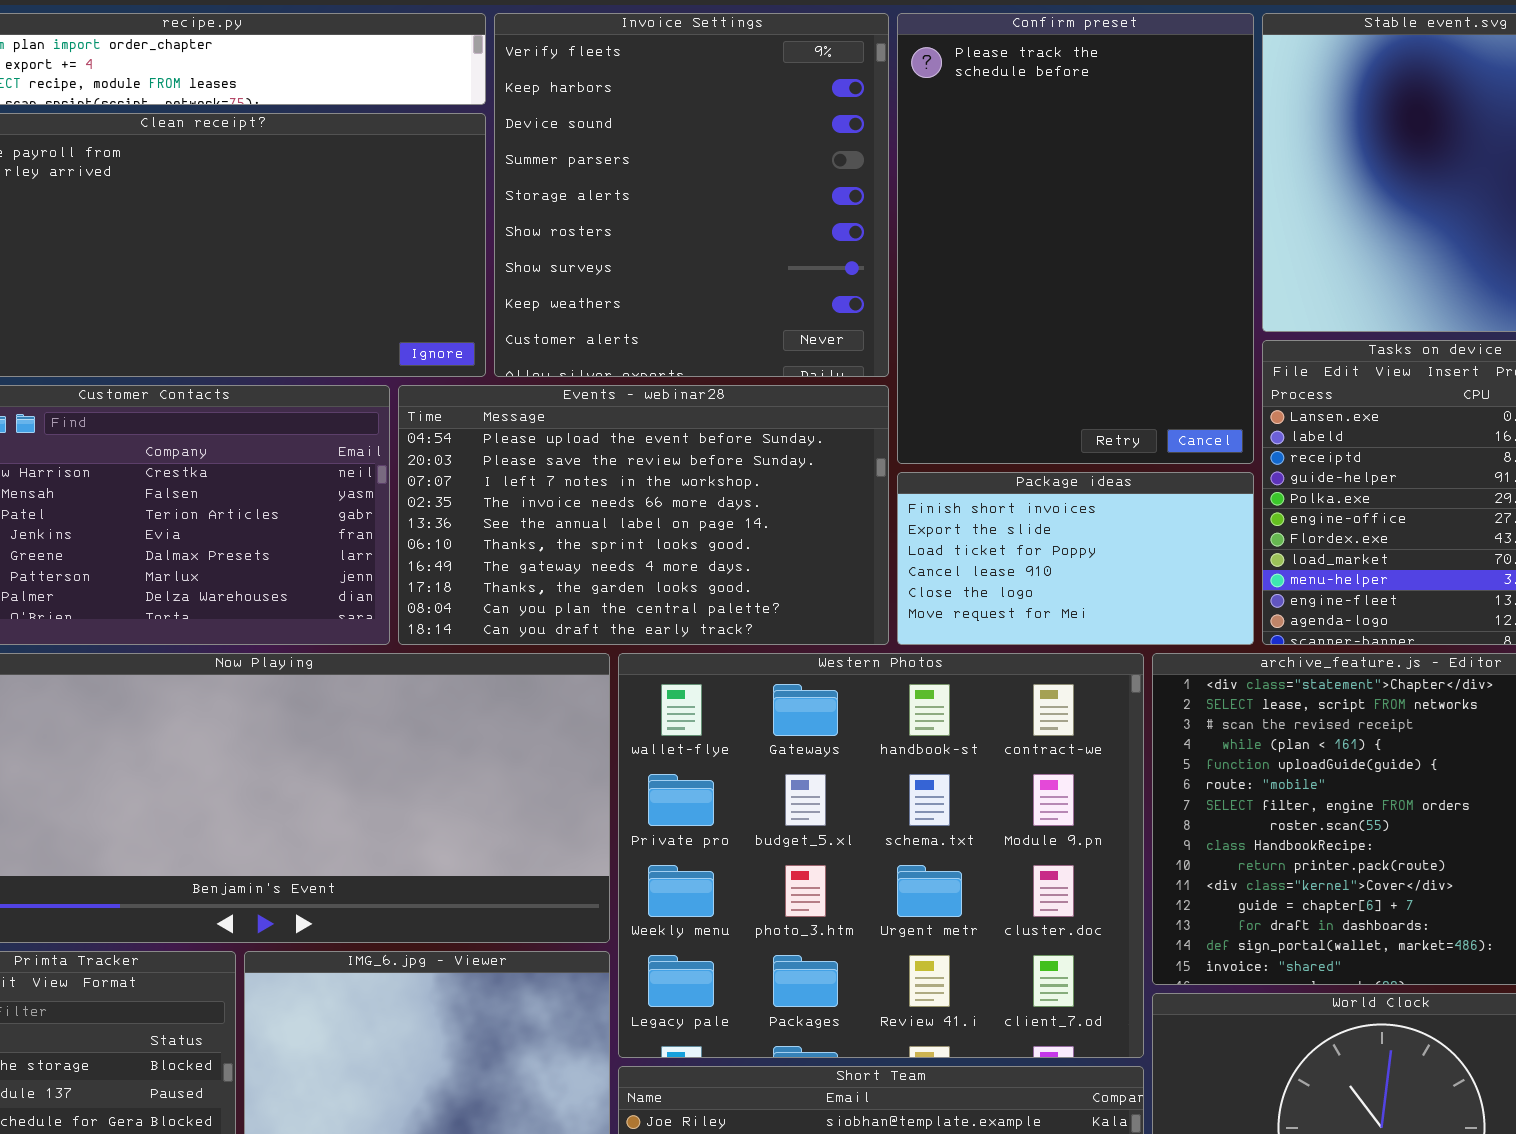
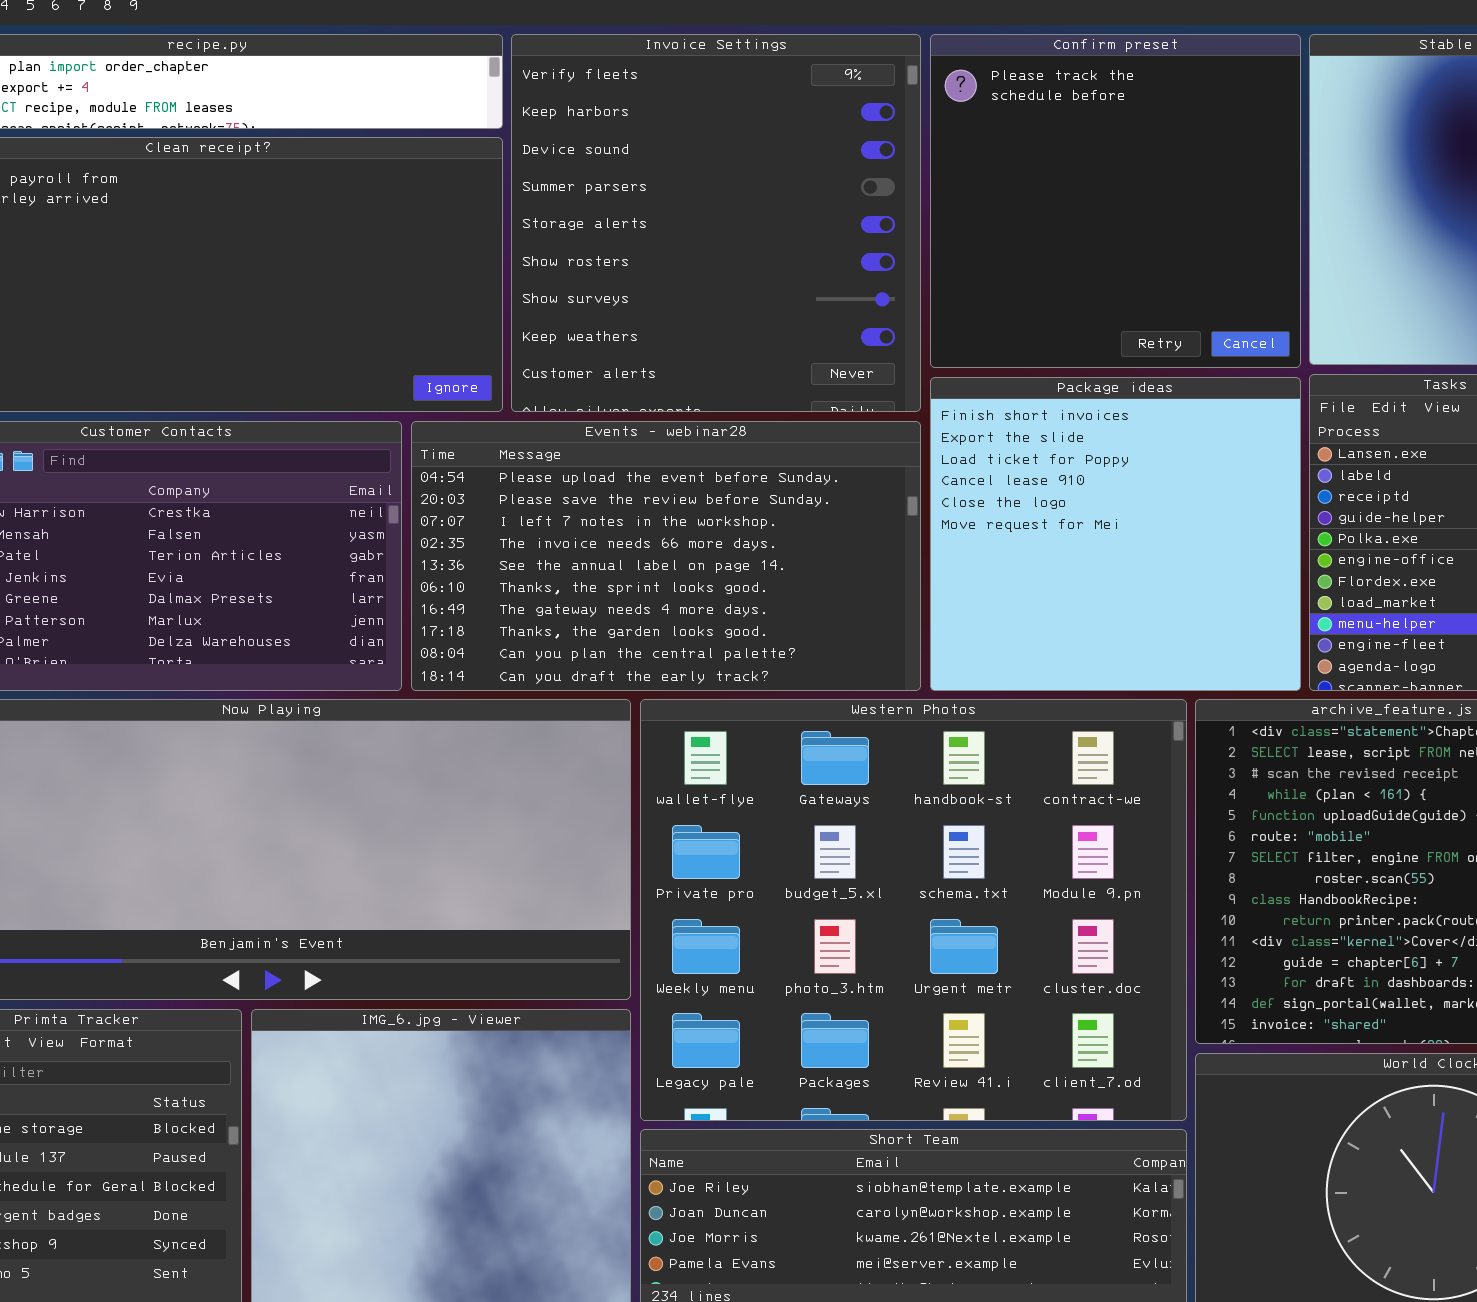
Confirm preset: [897,13,1254,464] -> [930,34,1301,368], resized
Package ideas: [897,472,1254,645] -> [930,377,1301,691], resized

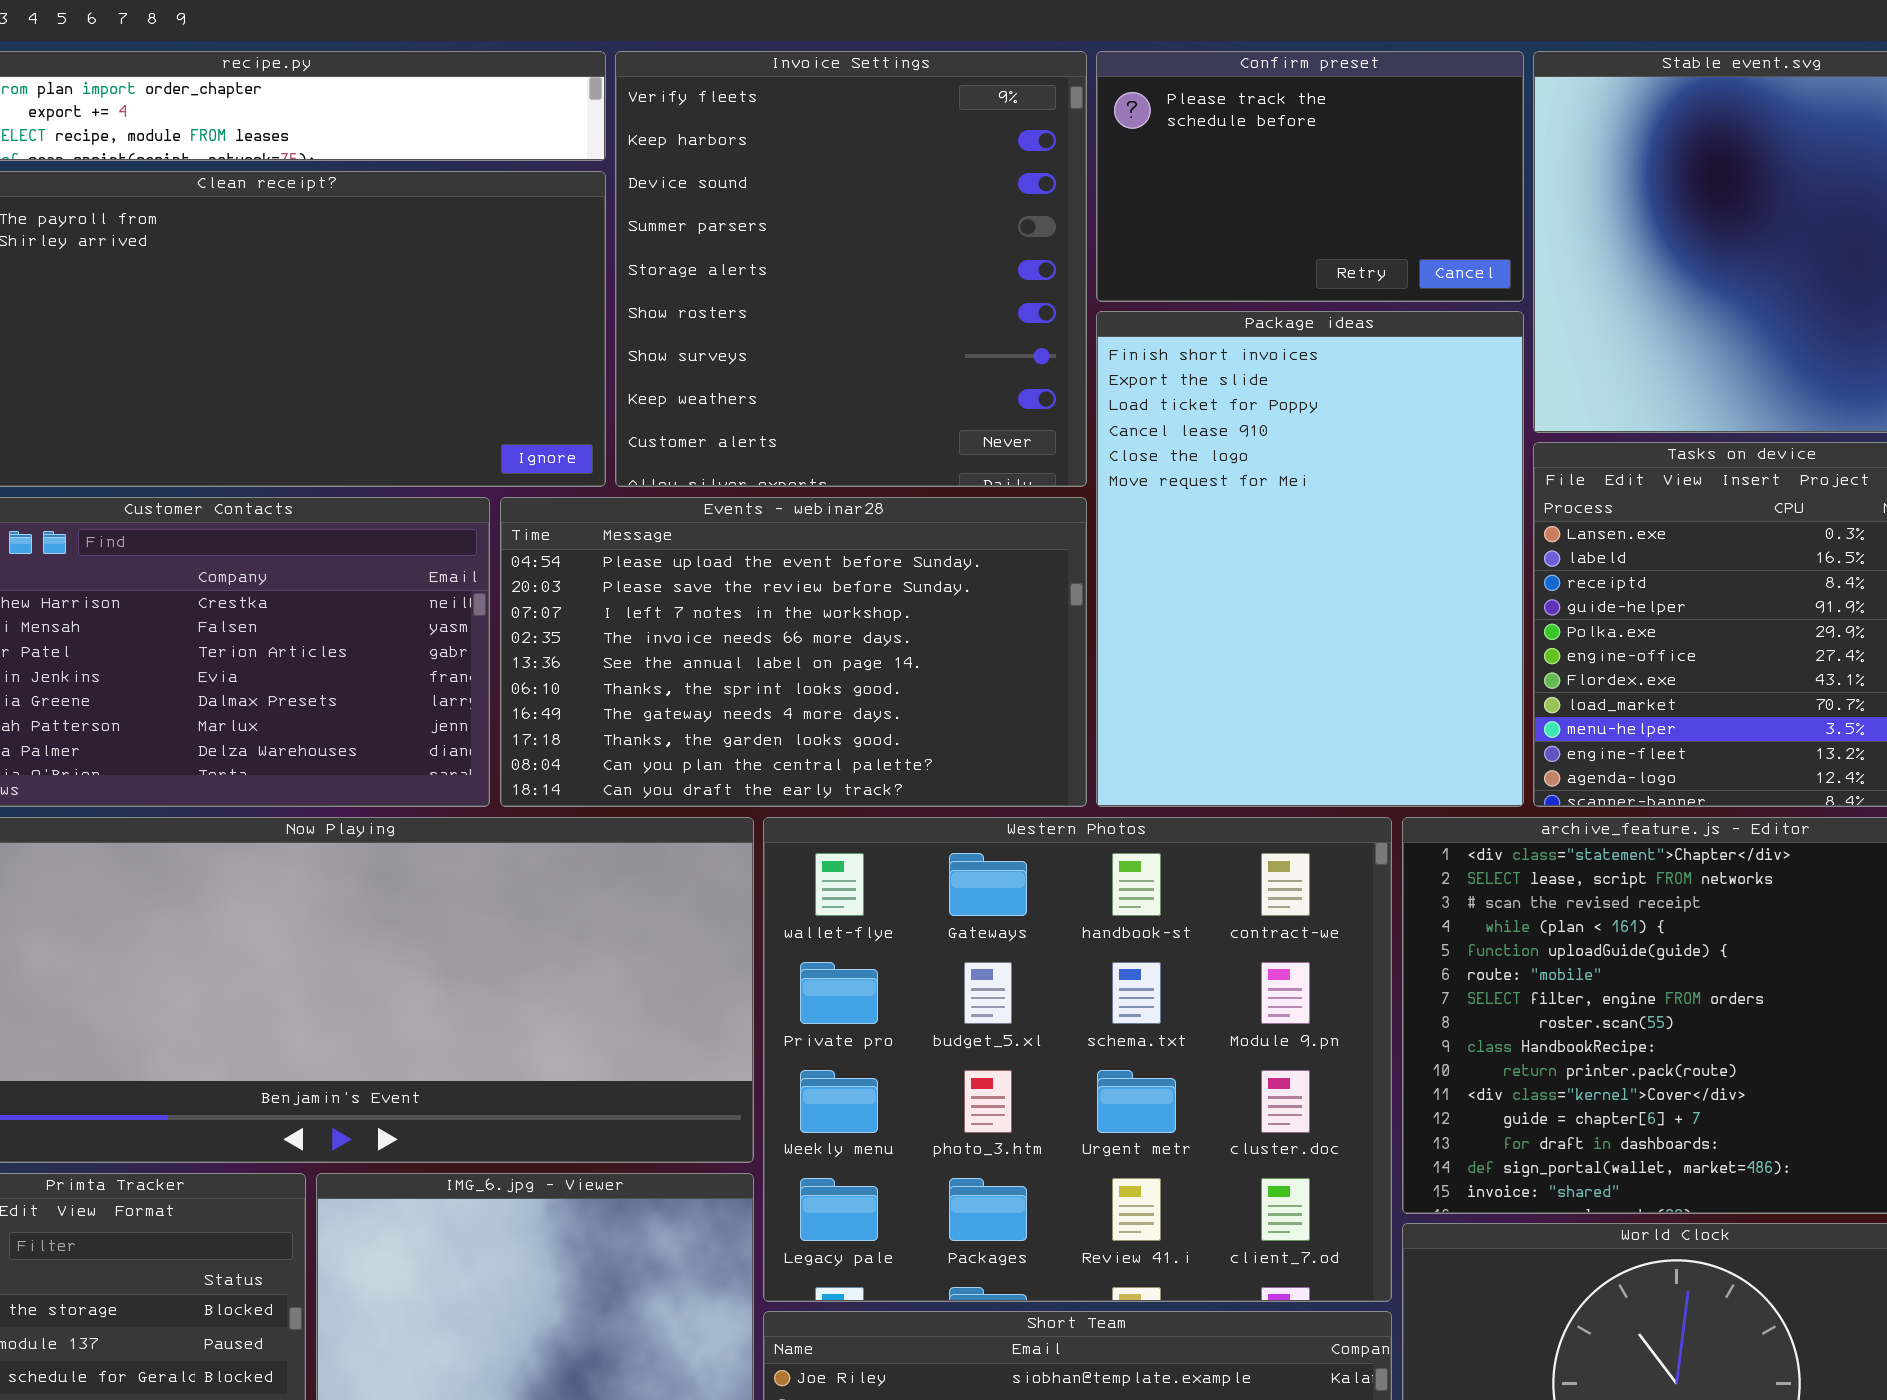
Confirm preset: [930,34,1301,368] -> [1096,51,1524,302], resized
Package ideas: [930,377,1301,691] -> [1096,311,1524,807], resized

